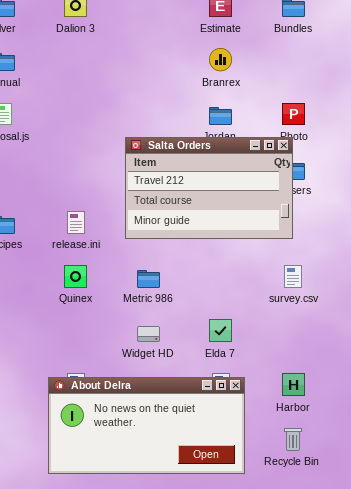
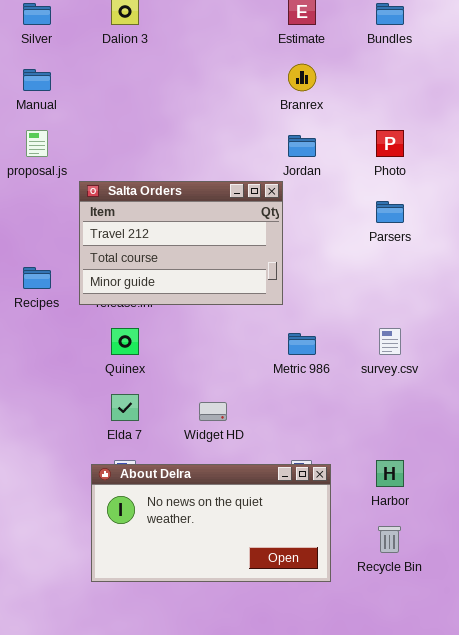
Salta Orders: [125,137,293,239] -> [79,181,283,305], moved
Metric 986: [137,270,160,288] -> [288,333,316,355], moved
Elda 7: [209,319,232,342] -> [111,394,139,421], moved

